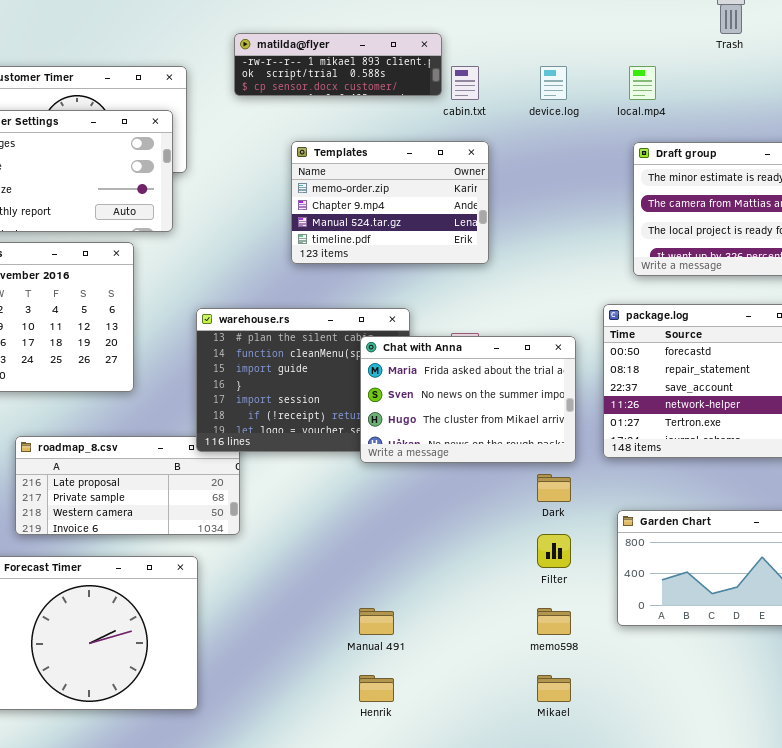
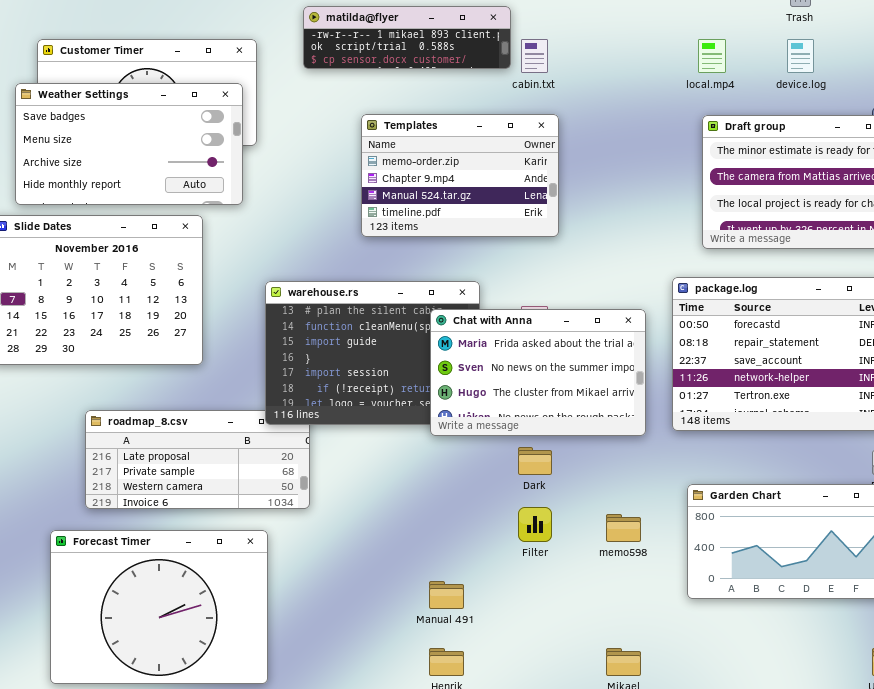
device.log: [540,66,567,100] -> [787,39,814,73], moved
Dark: [537,474,571,502] -> [518,447,552,475], moved
Filter: [537,534,571,568] -> [518,507,552,542], moved
memo598: [537,608,571,635] -> [606,514,641,542], moved

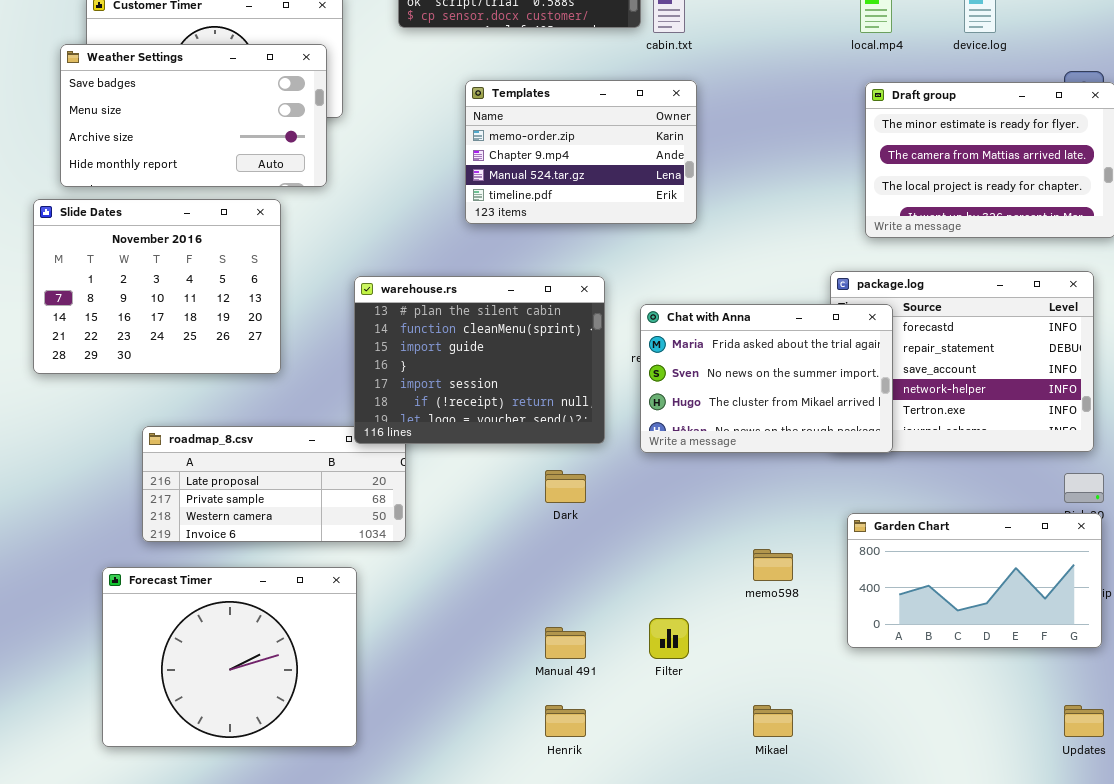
Chat with Anna: [430,309,646,436] -> [640,304,893,453], moved
Dark: [518,447,552,475] -> [545,470,586,503], moved
Filter: [518,507,552,542] -> [649,618,689,659], moved

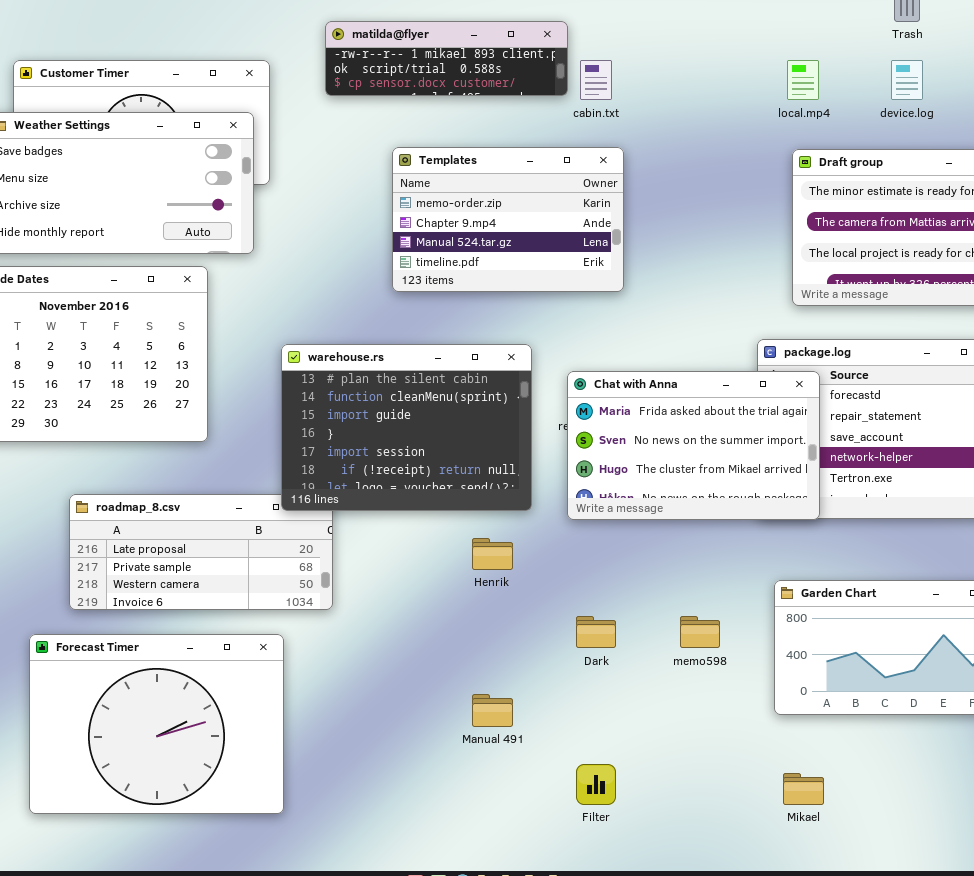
Dark: [545,470,586,503] -> [576,616,616,648], moved
Filter: [649,618,689,659] -> [576,764,616,805], moved
Henrik: [545,705,586,737] -> [472,538,513,570], moved
Mikael: [753,705,793,737] -> [783,773,824,805], moved

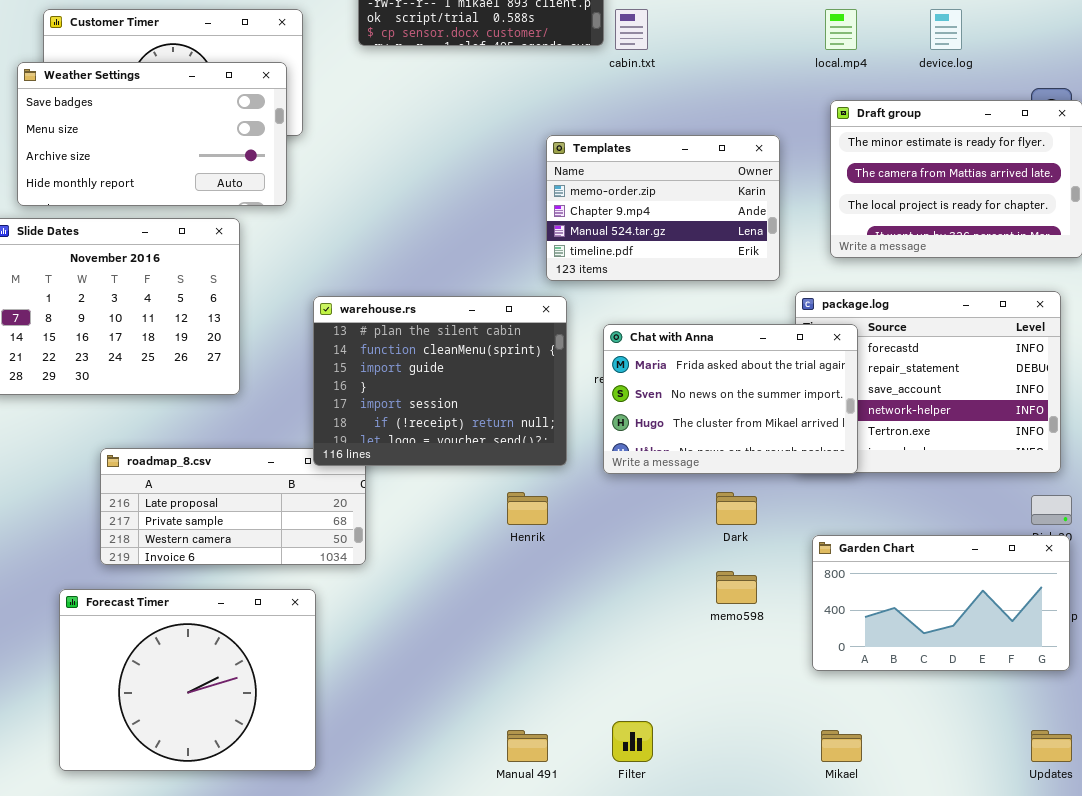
Templates: [392,147,624,292] -> [546,135,780,281], moved
Dark: [576,616,616,648] -> [716,492,757,525], moved
Manual 491: [472,694,513,727] -> [507,730,548,762], moved

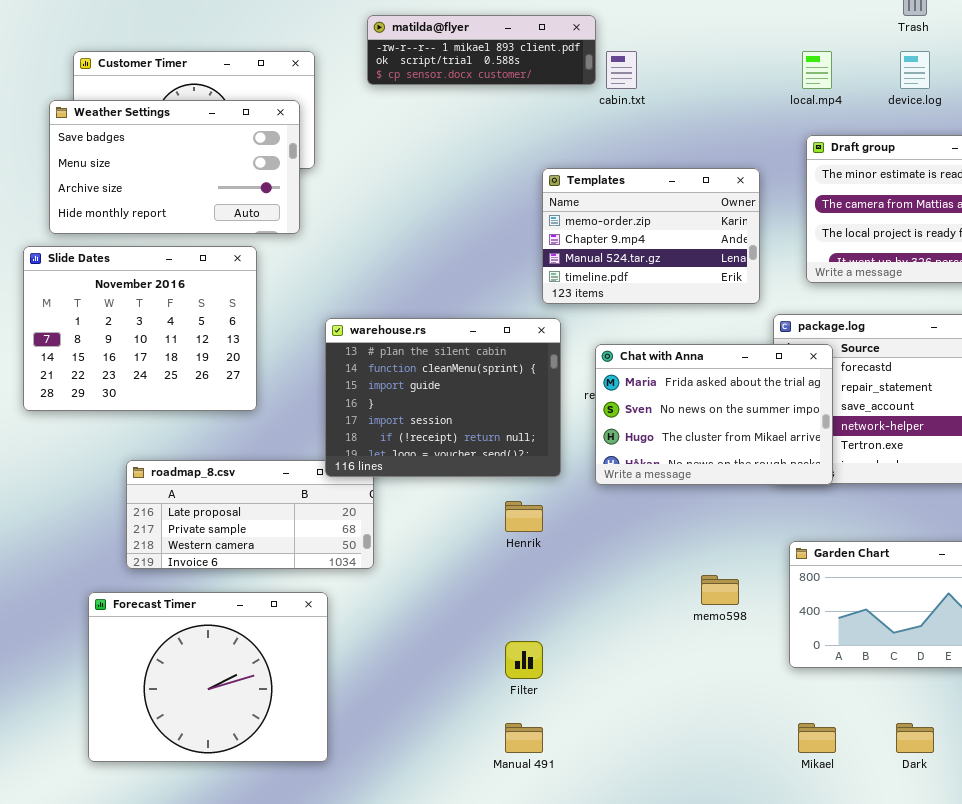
Dark: [716,492,757,525] -> [896,723,934,753], moved
Filter: [612,721,653,762] -> [505,641,543,679], moved

